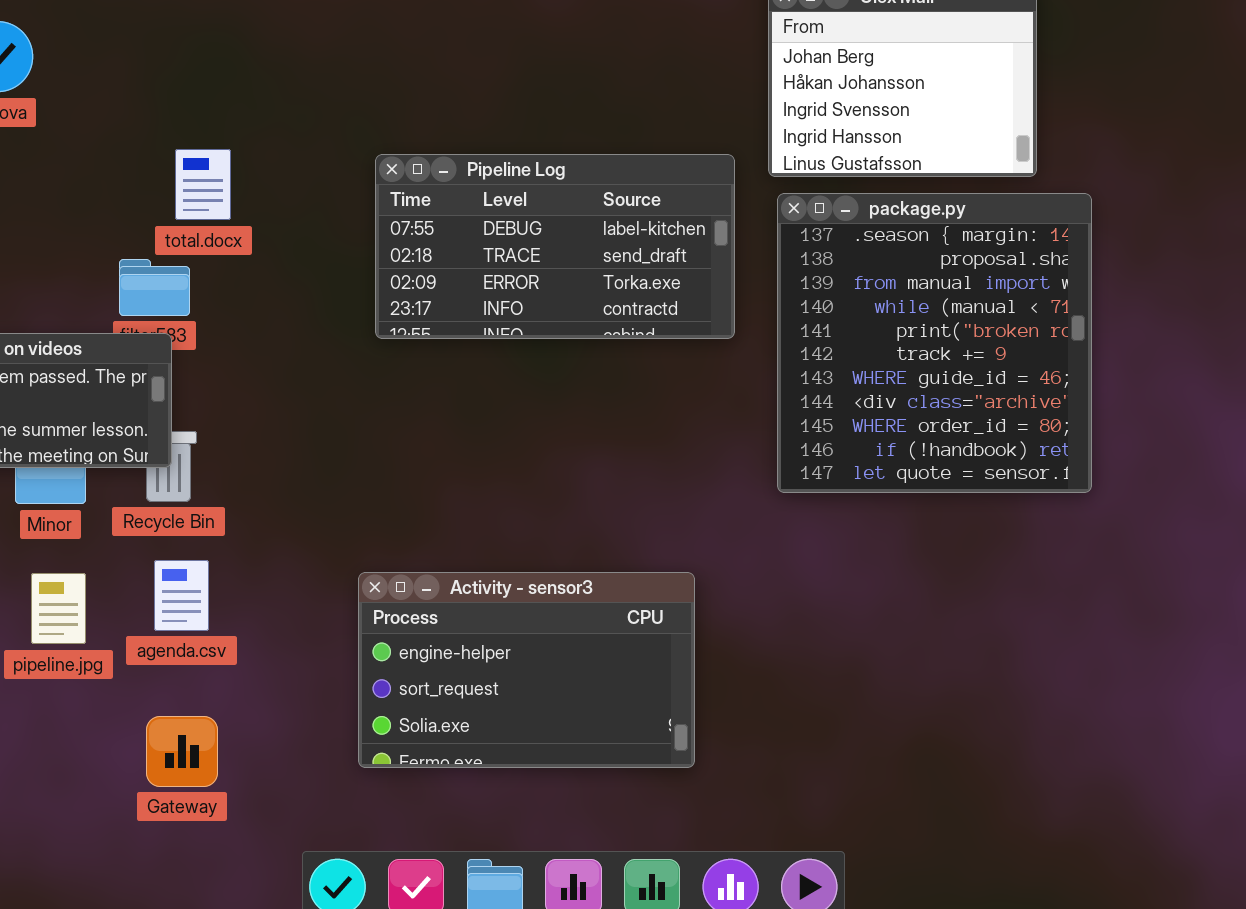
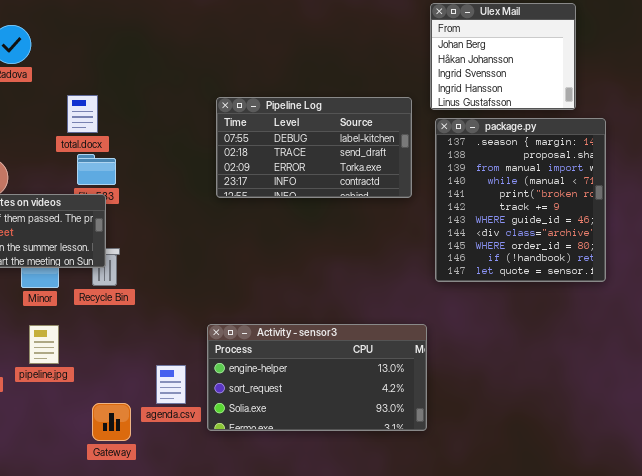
total.docx: [175,149,231,220] -> [67,95,98,133], moved
agenda.csv: [154,560,209,631] -> [156,365,186,404], moved
Activity - sensor3: [358,572,695,768] -> [207,324,427,431], resized

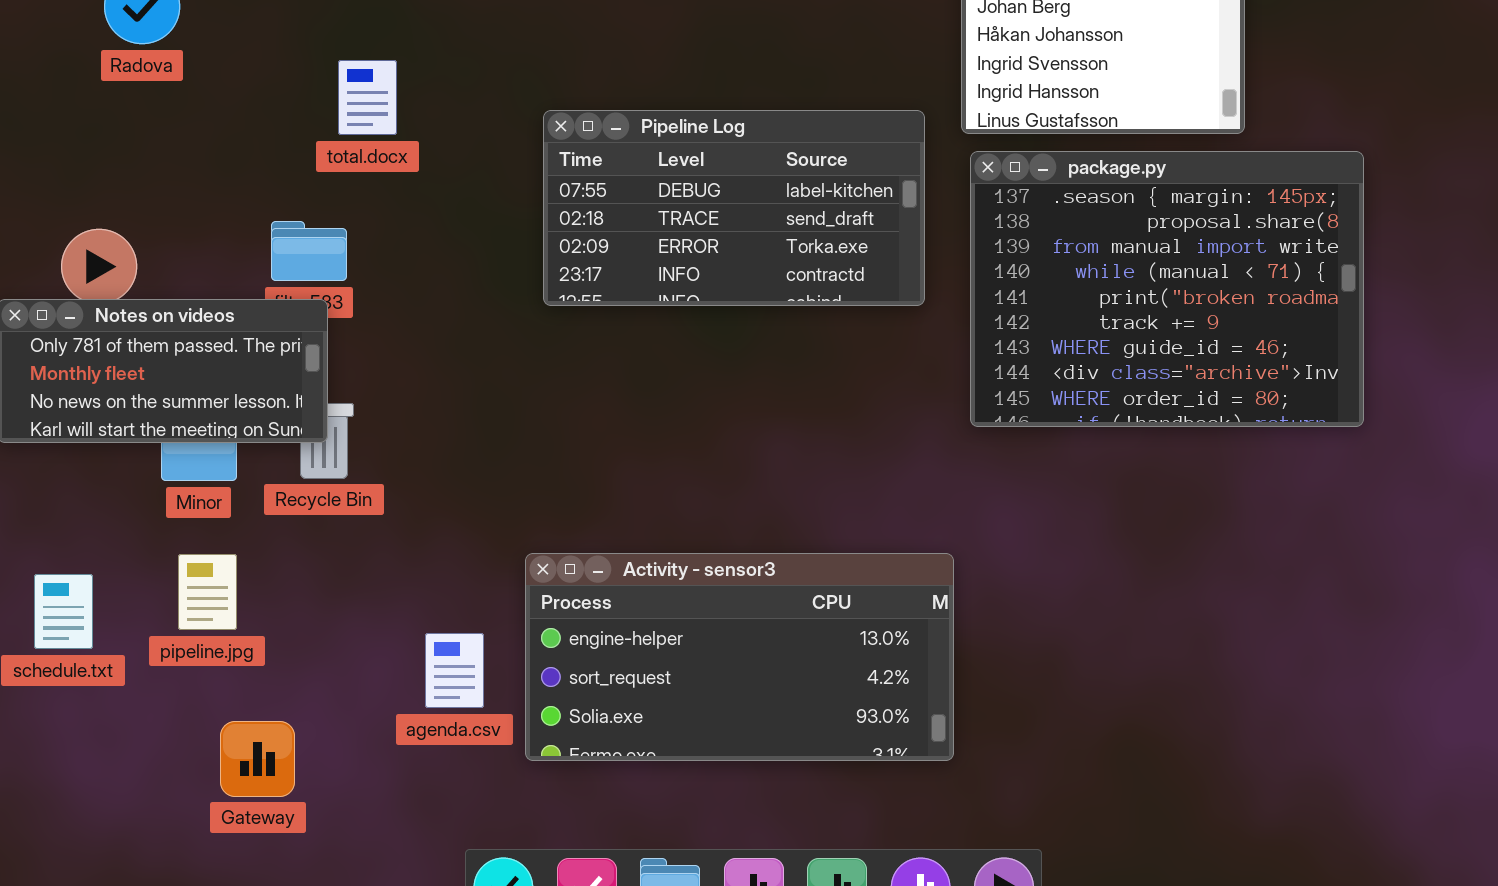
total.docx: [67,95,98,133] -> [338,60,397,135], moved
package.py: [435,118,606,282] -> [970,151,1364,427], resized
Gateway: [92,403,131,441] -> [220,721,295,797], moved

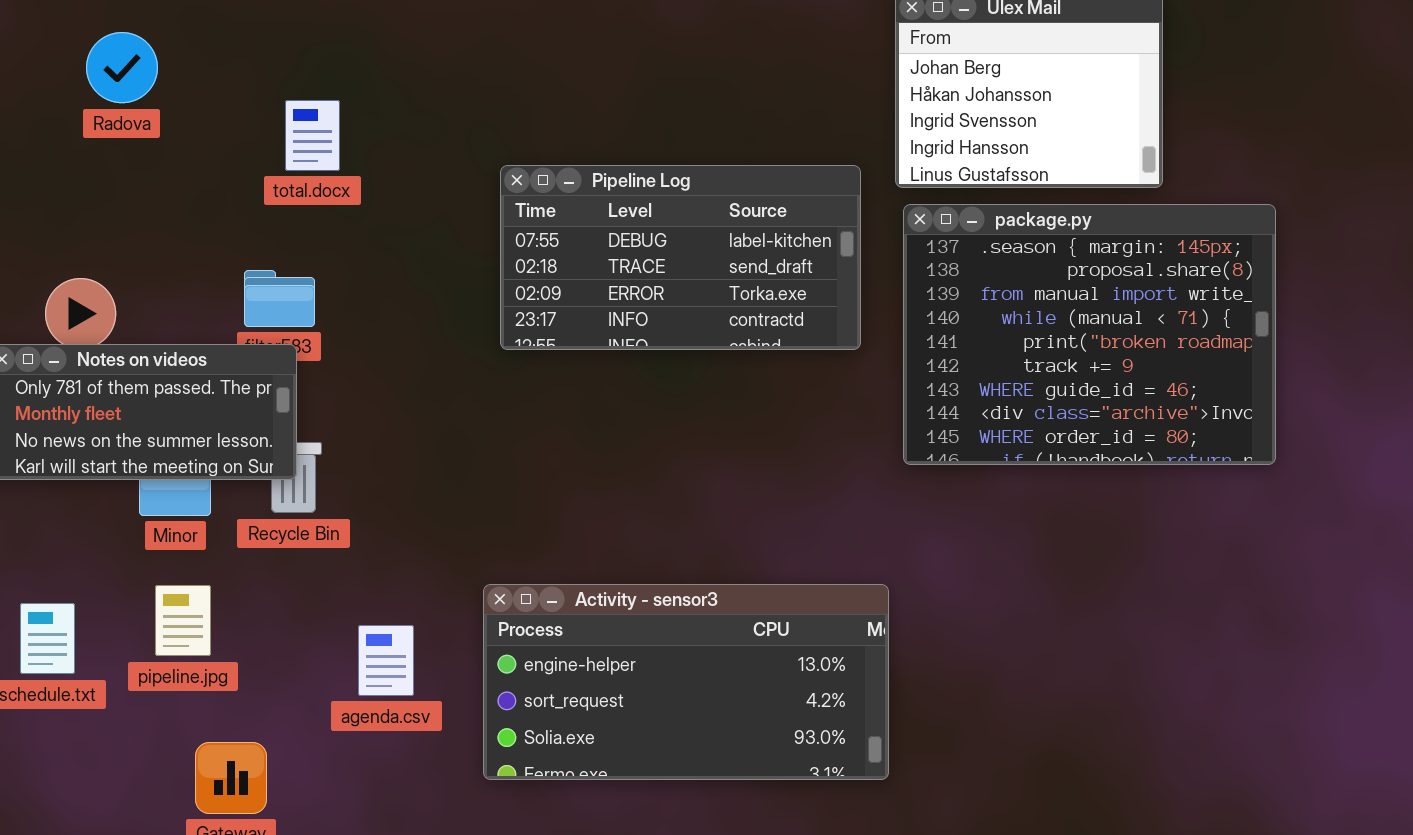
total.docx: [338,60,397,135] -> [285,100,340,171], moved
agenda.csv: [425,633,484,708] -> [358,625,414,696], moved

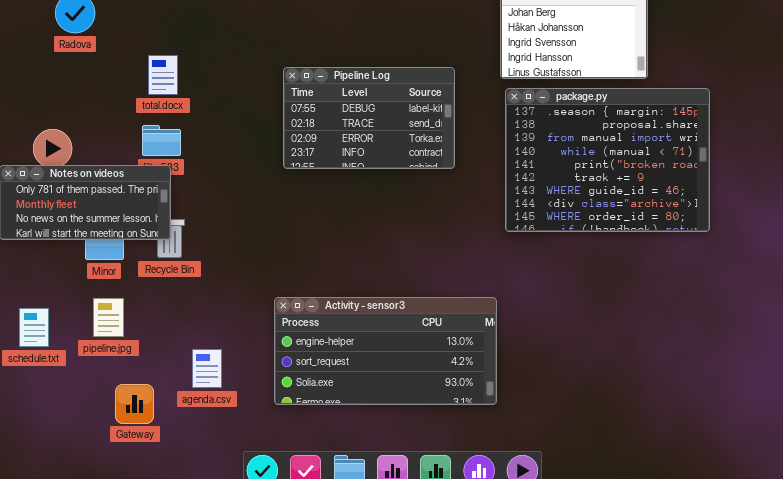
total.docx: [285,100,340,171] -> [148,55,178,95], moved
Pipeline Log: [500,165,861,350] -> [283,67,455,169], resized
agenda.csv: [358,625,414,696] -> [192,349,222,388], moved

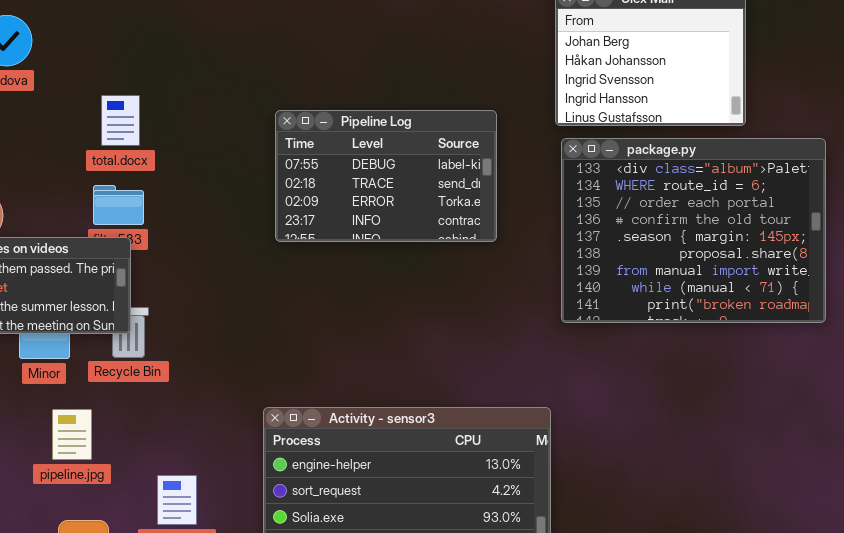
package.py: [505,88,710,232] -> [561,138,826,323], scrolled up 4 rows
pipeline.jpg: [93,298,124,337] -> [52,409,92,460], moved

